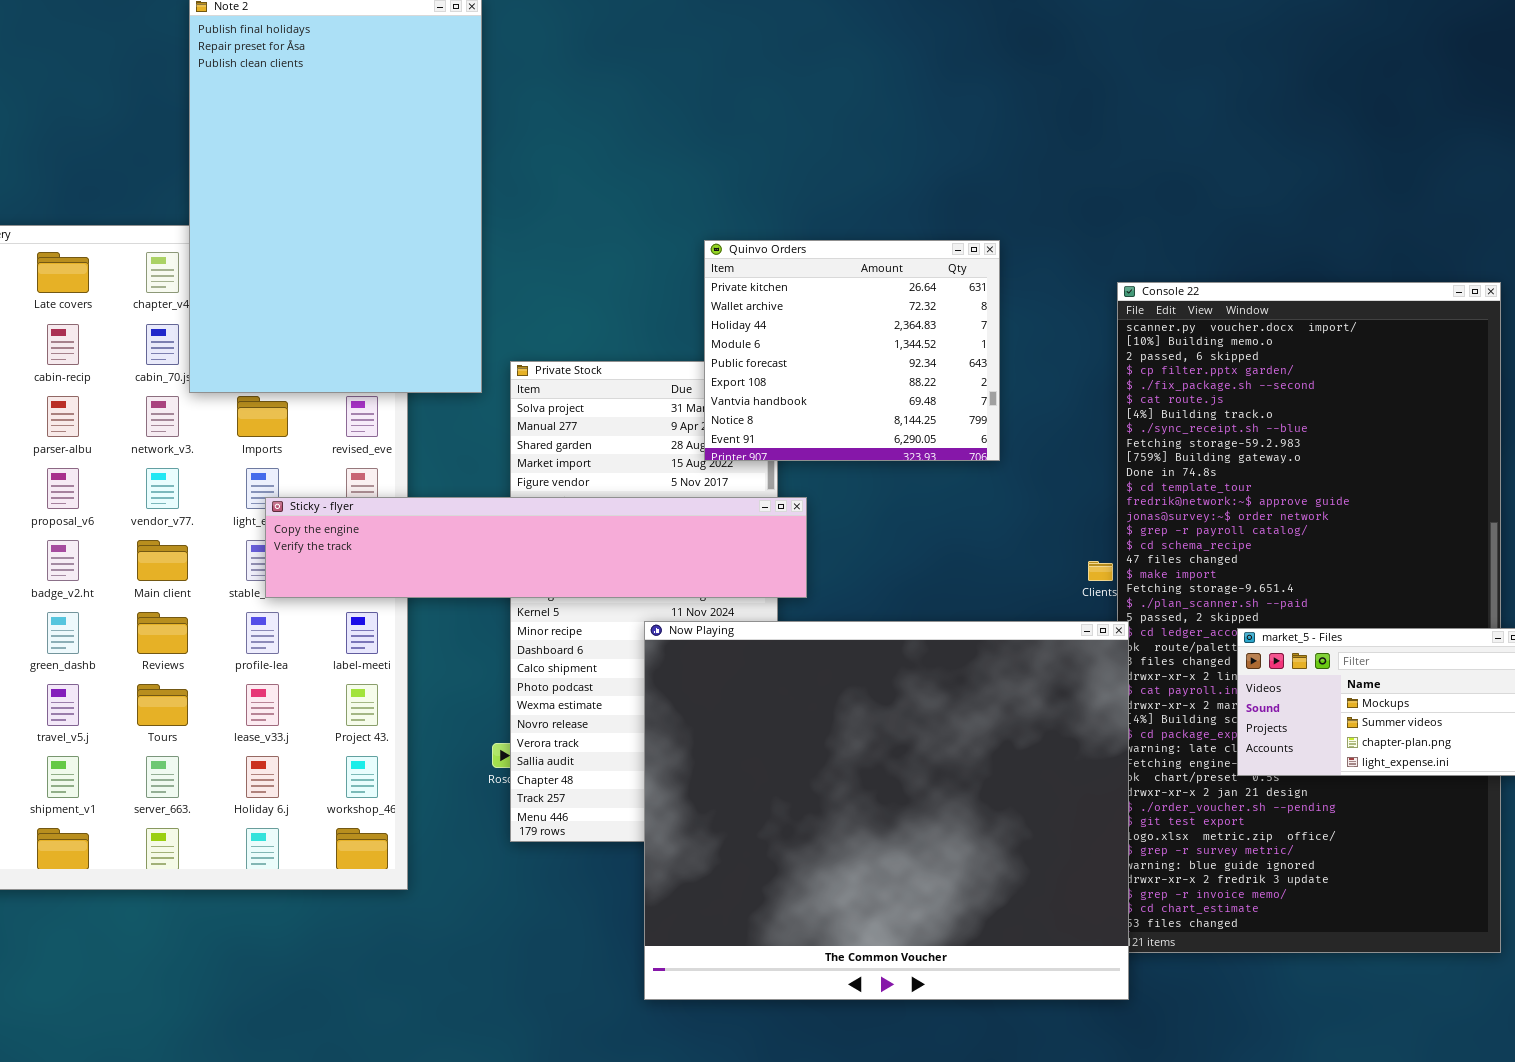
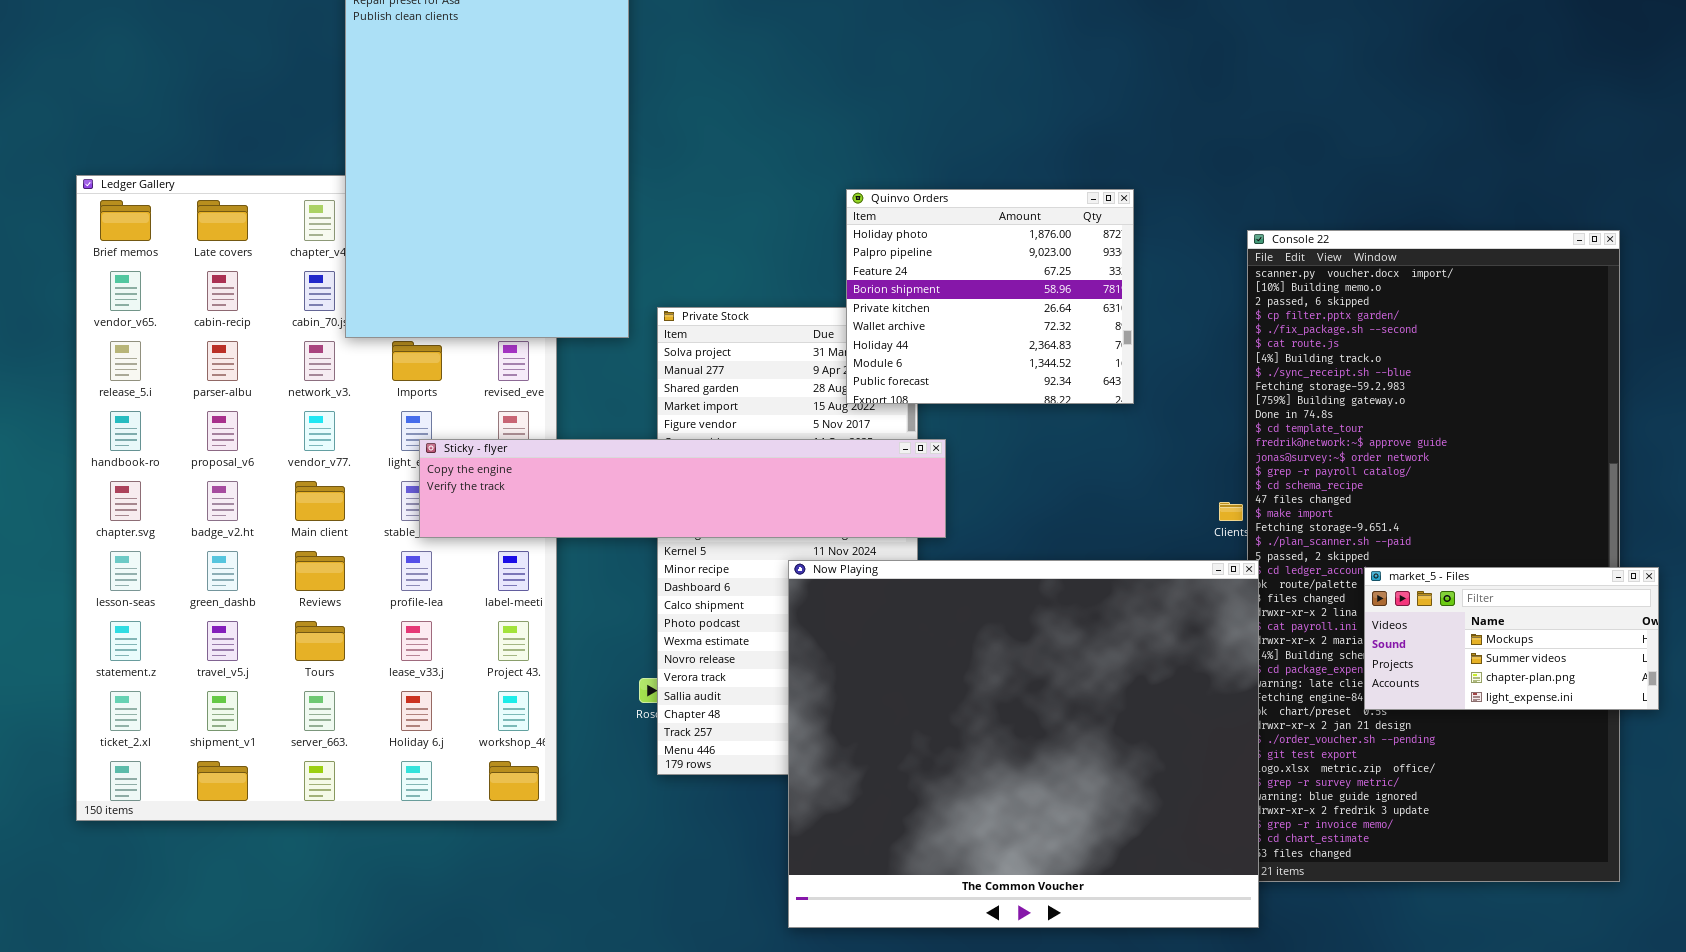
Quinvo Orders: [704,240,1000,461] -> [846,189,1134,404], scrolled up 4 rows

